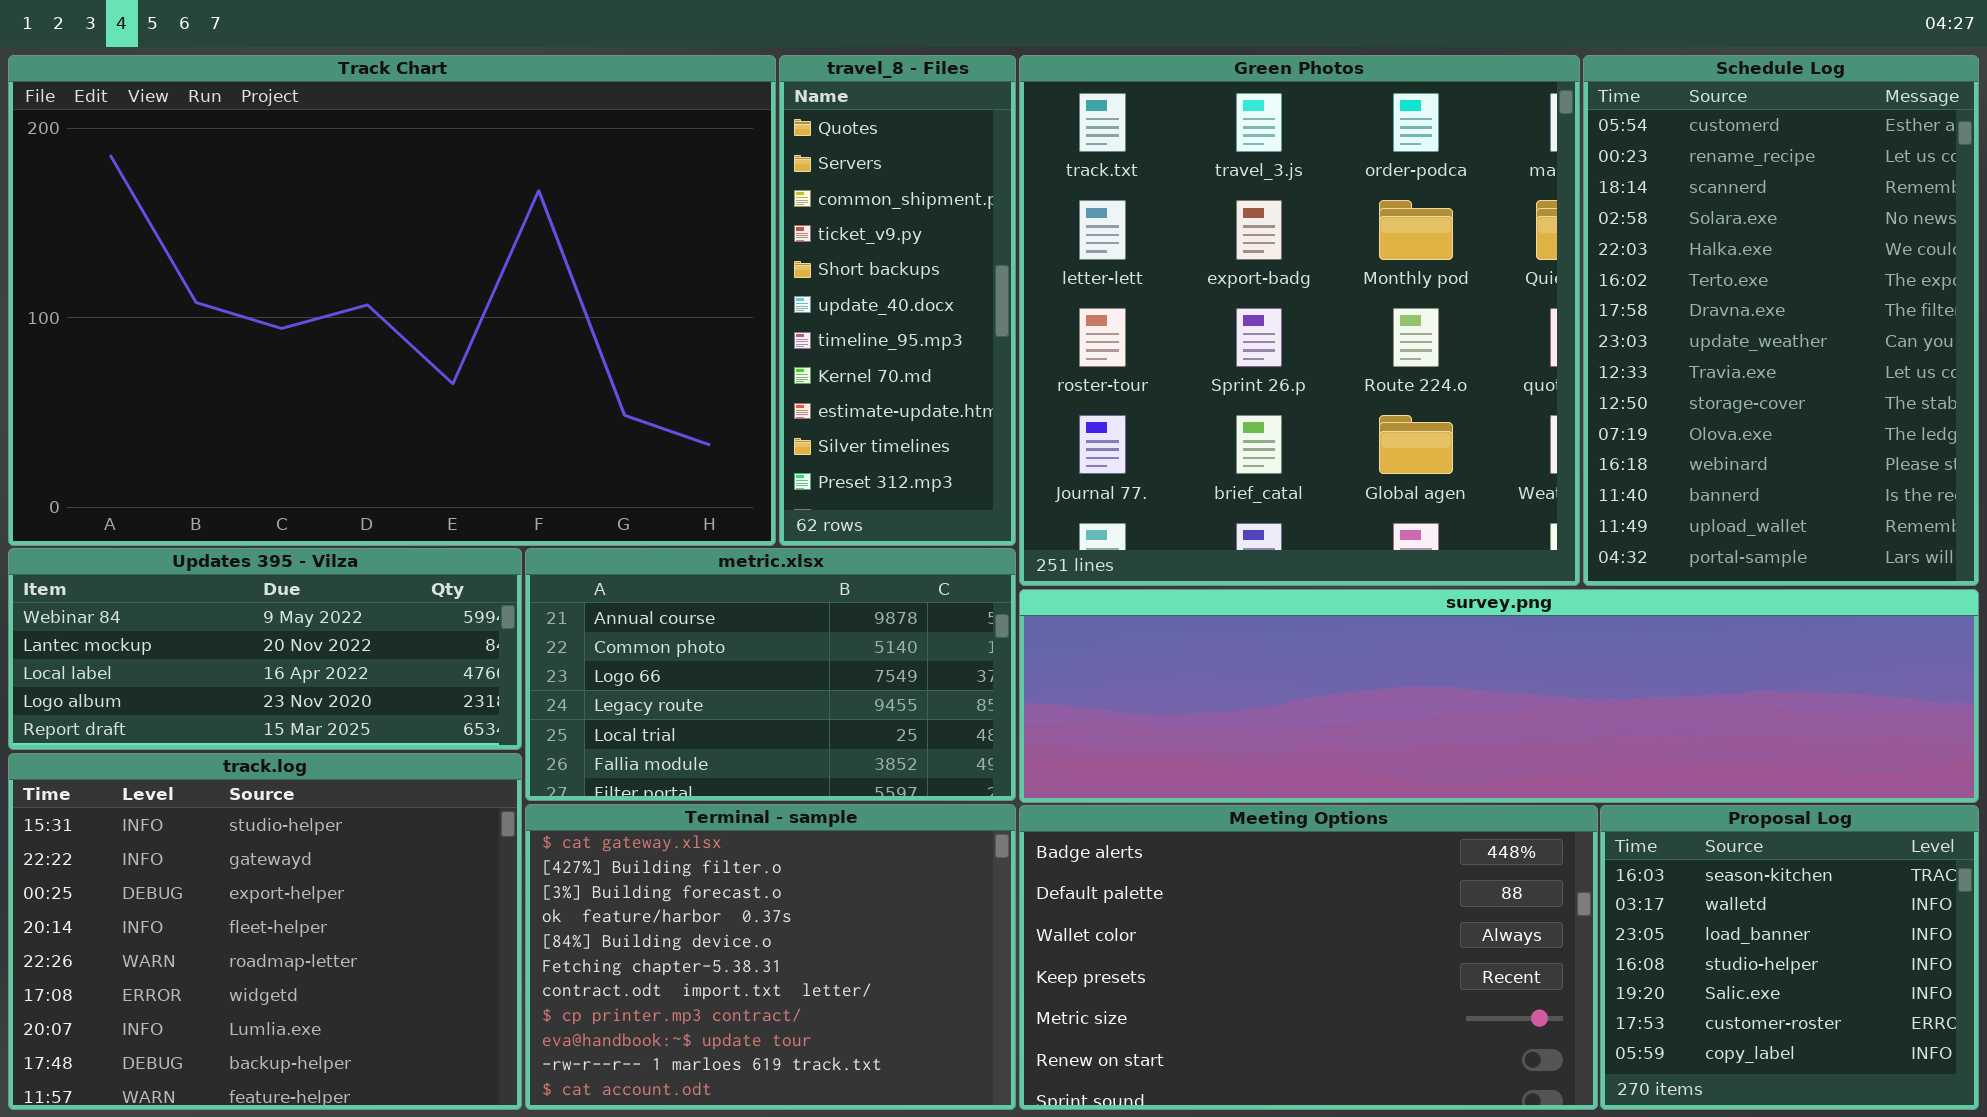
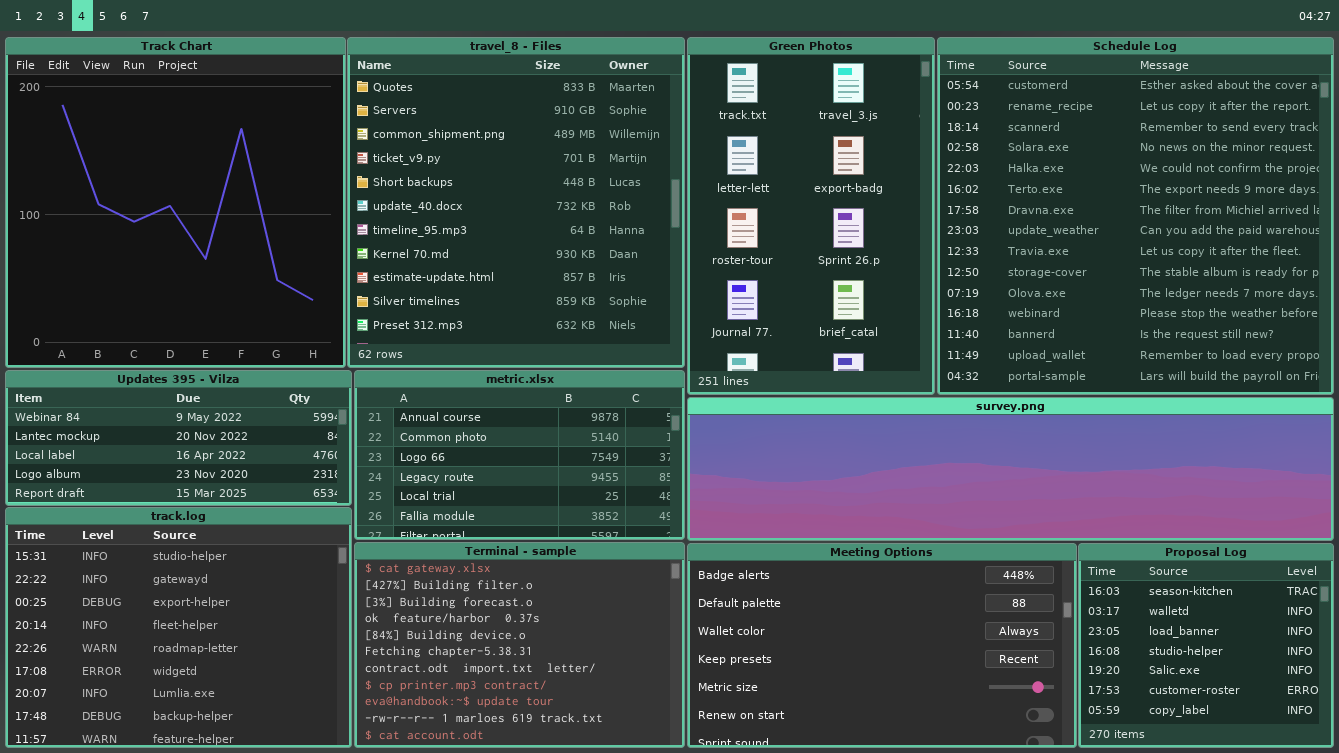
Track Chart: [8,55,776,546] -> [5,37,346,368], resized
travel_8 - Files: [779,55,1016,546] -> [347,37,685,368], resized
Green Photos: [1019,55,1580,586] -> [687,37,935,395], resized
Schedule Log: [1583,55,1979,586] -> [937,37,1334,395], resized

